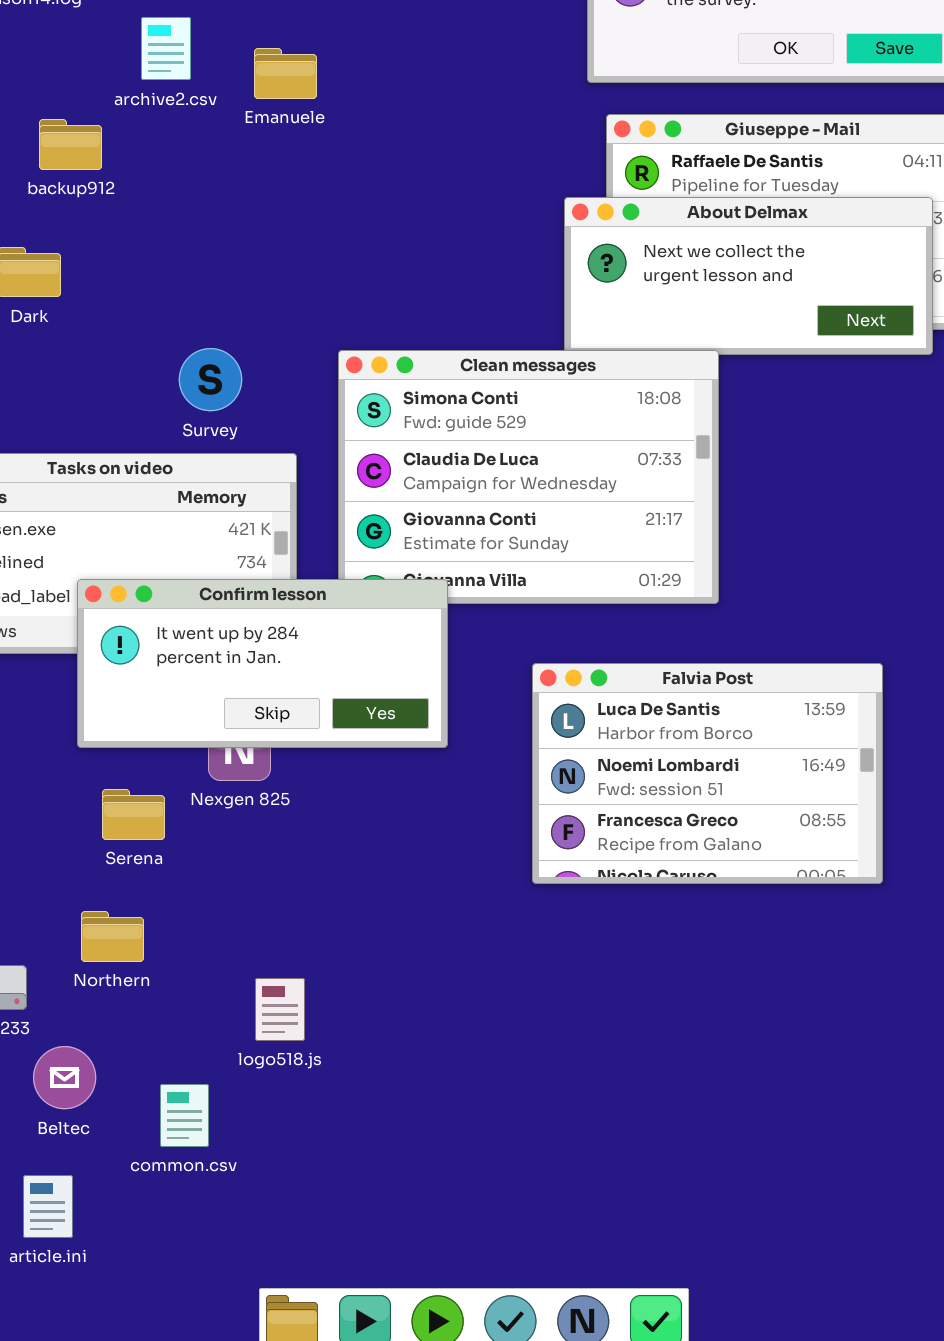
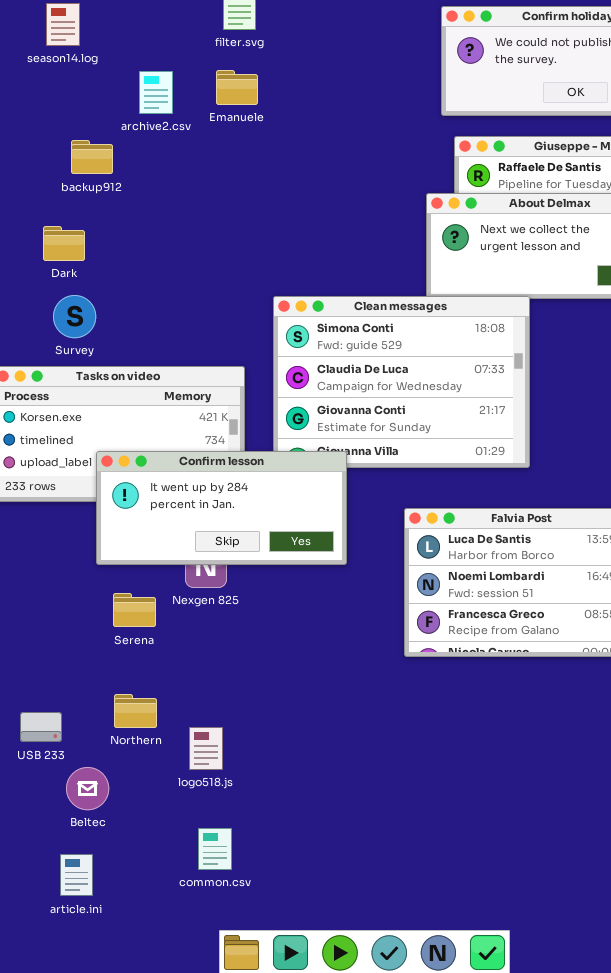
Emanuele: [254,48,317,99] -> [216,70,258,105], moved
Survey: [179,348,242,411] -> [53,295,96,338], moved
Northern: [81,911,144,962] -> [114,694,157,728], moved
logo518.js: [255,978,305,1041] -> [189,727,223,770], moved
common.csv: [160,1084,209,1147] -> [198,828,232,870], moved

